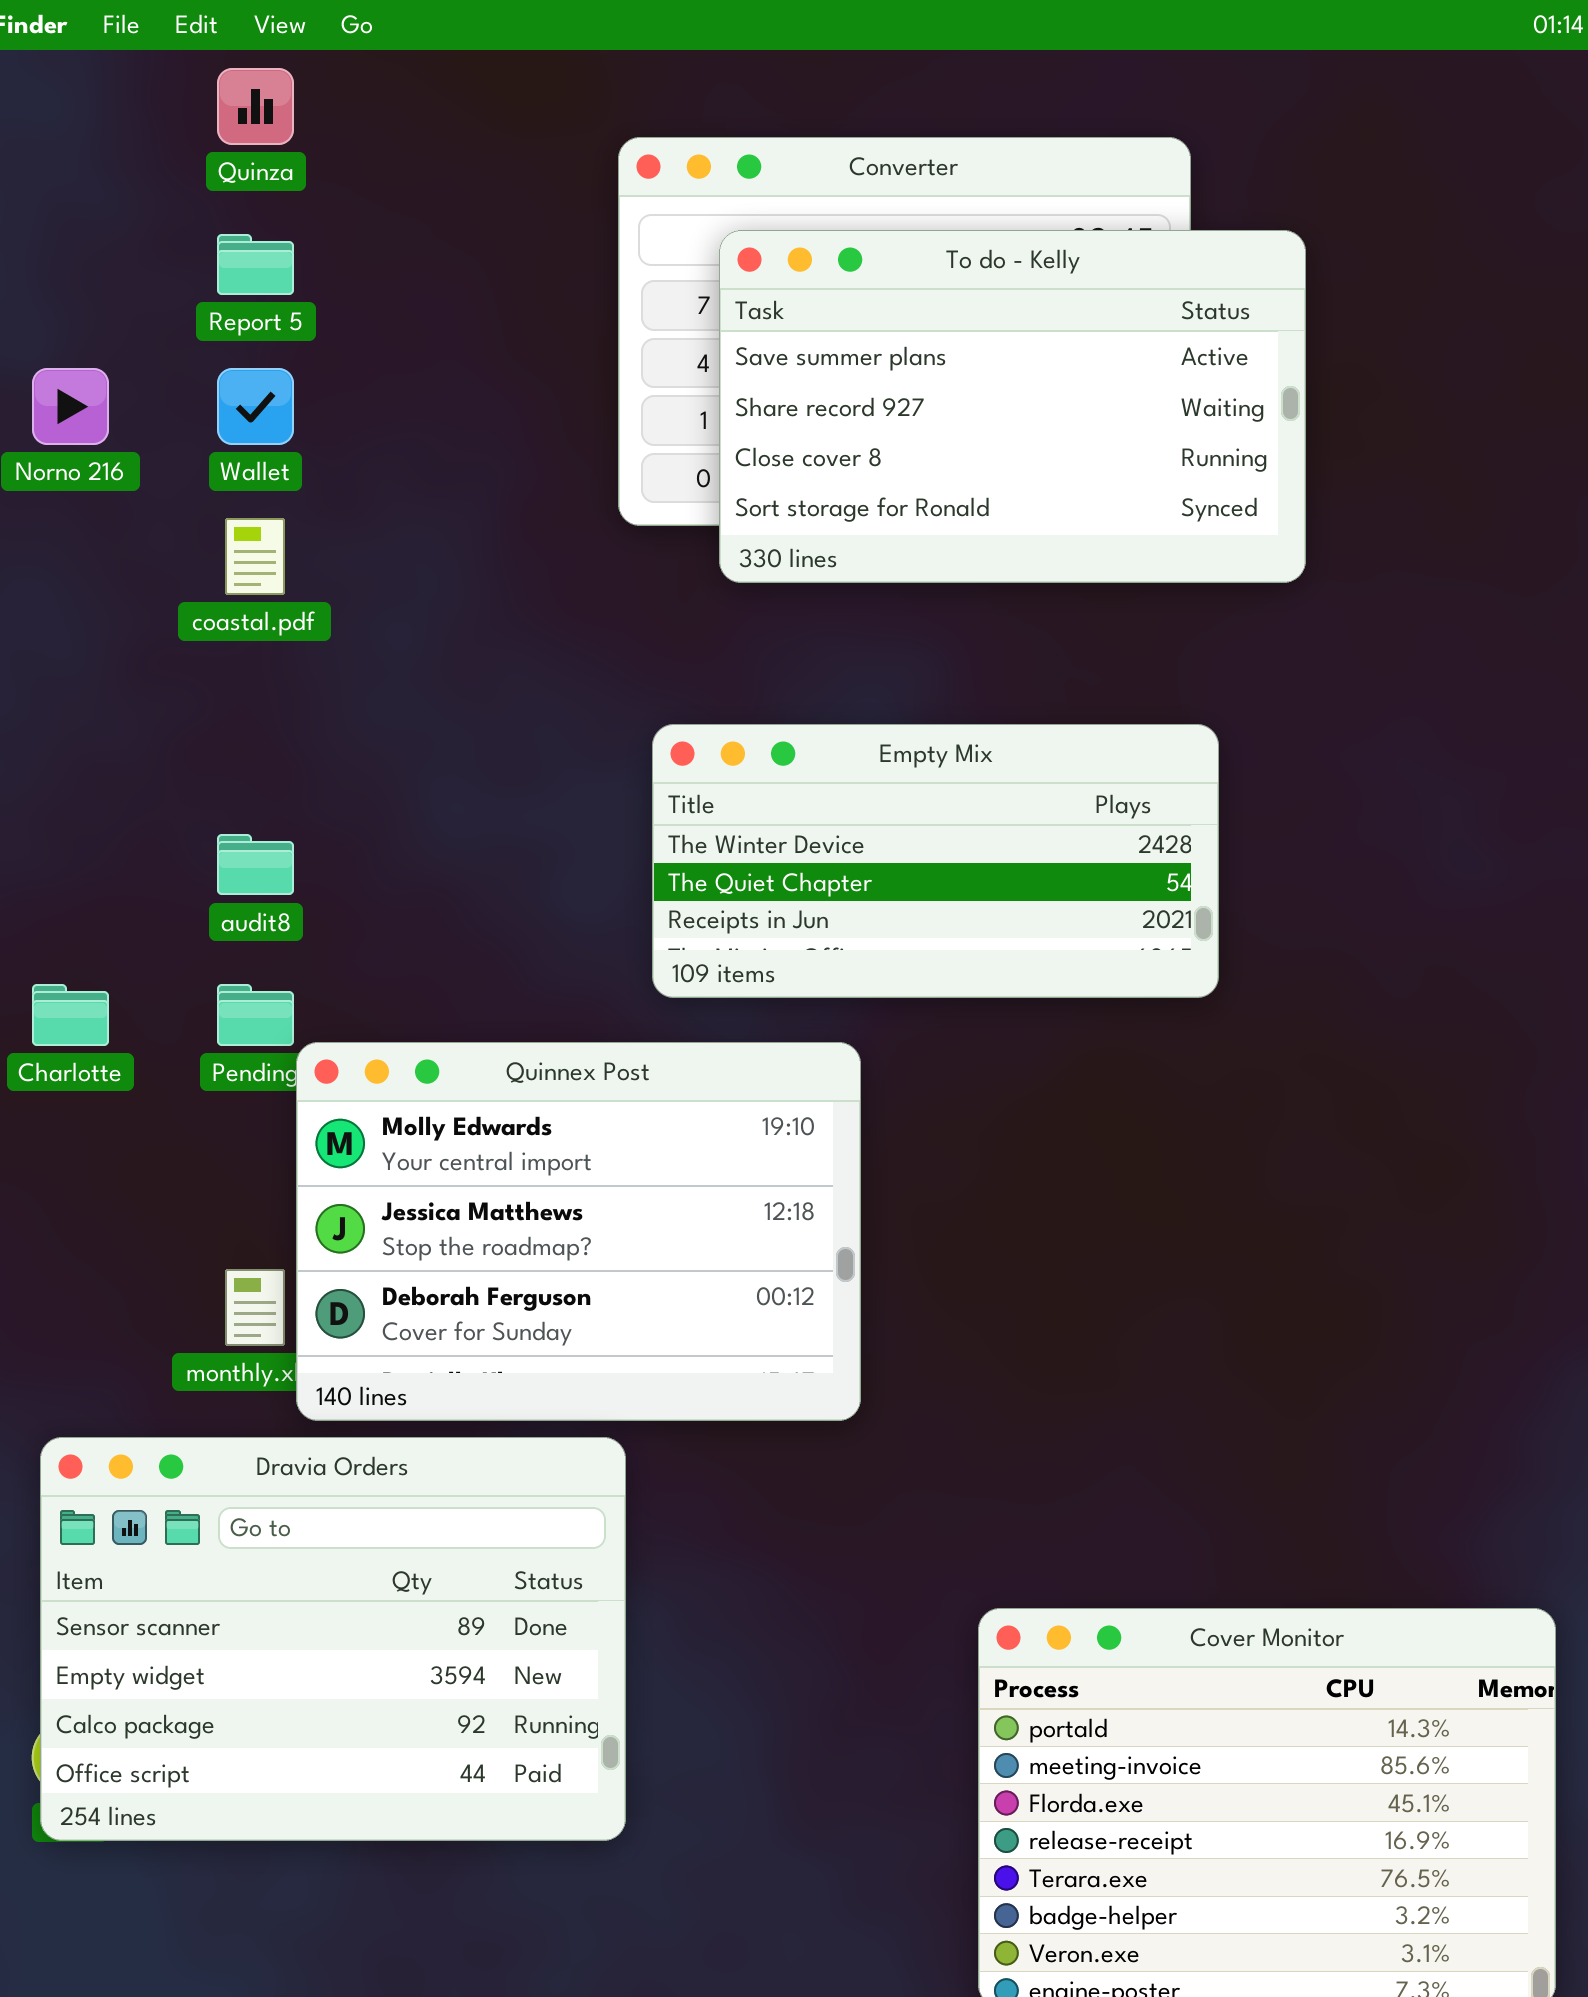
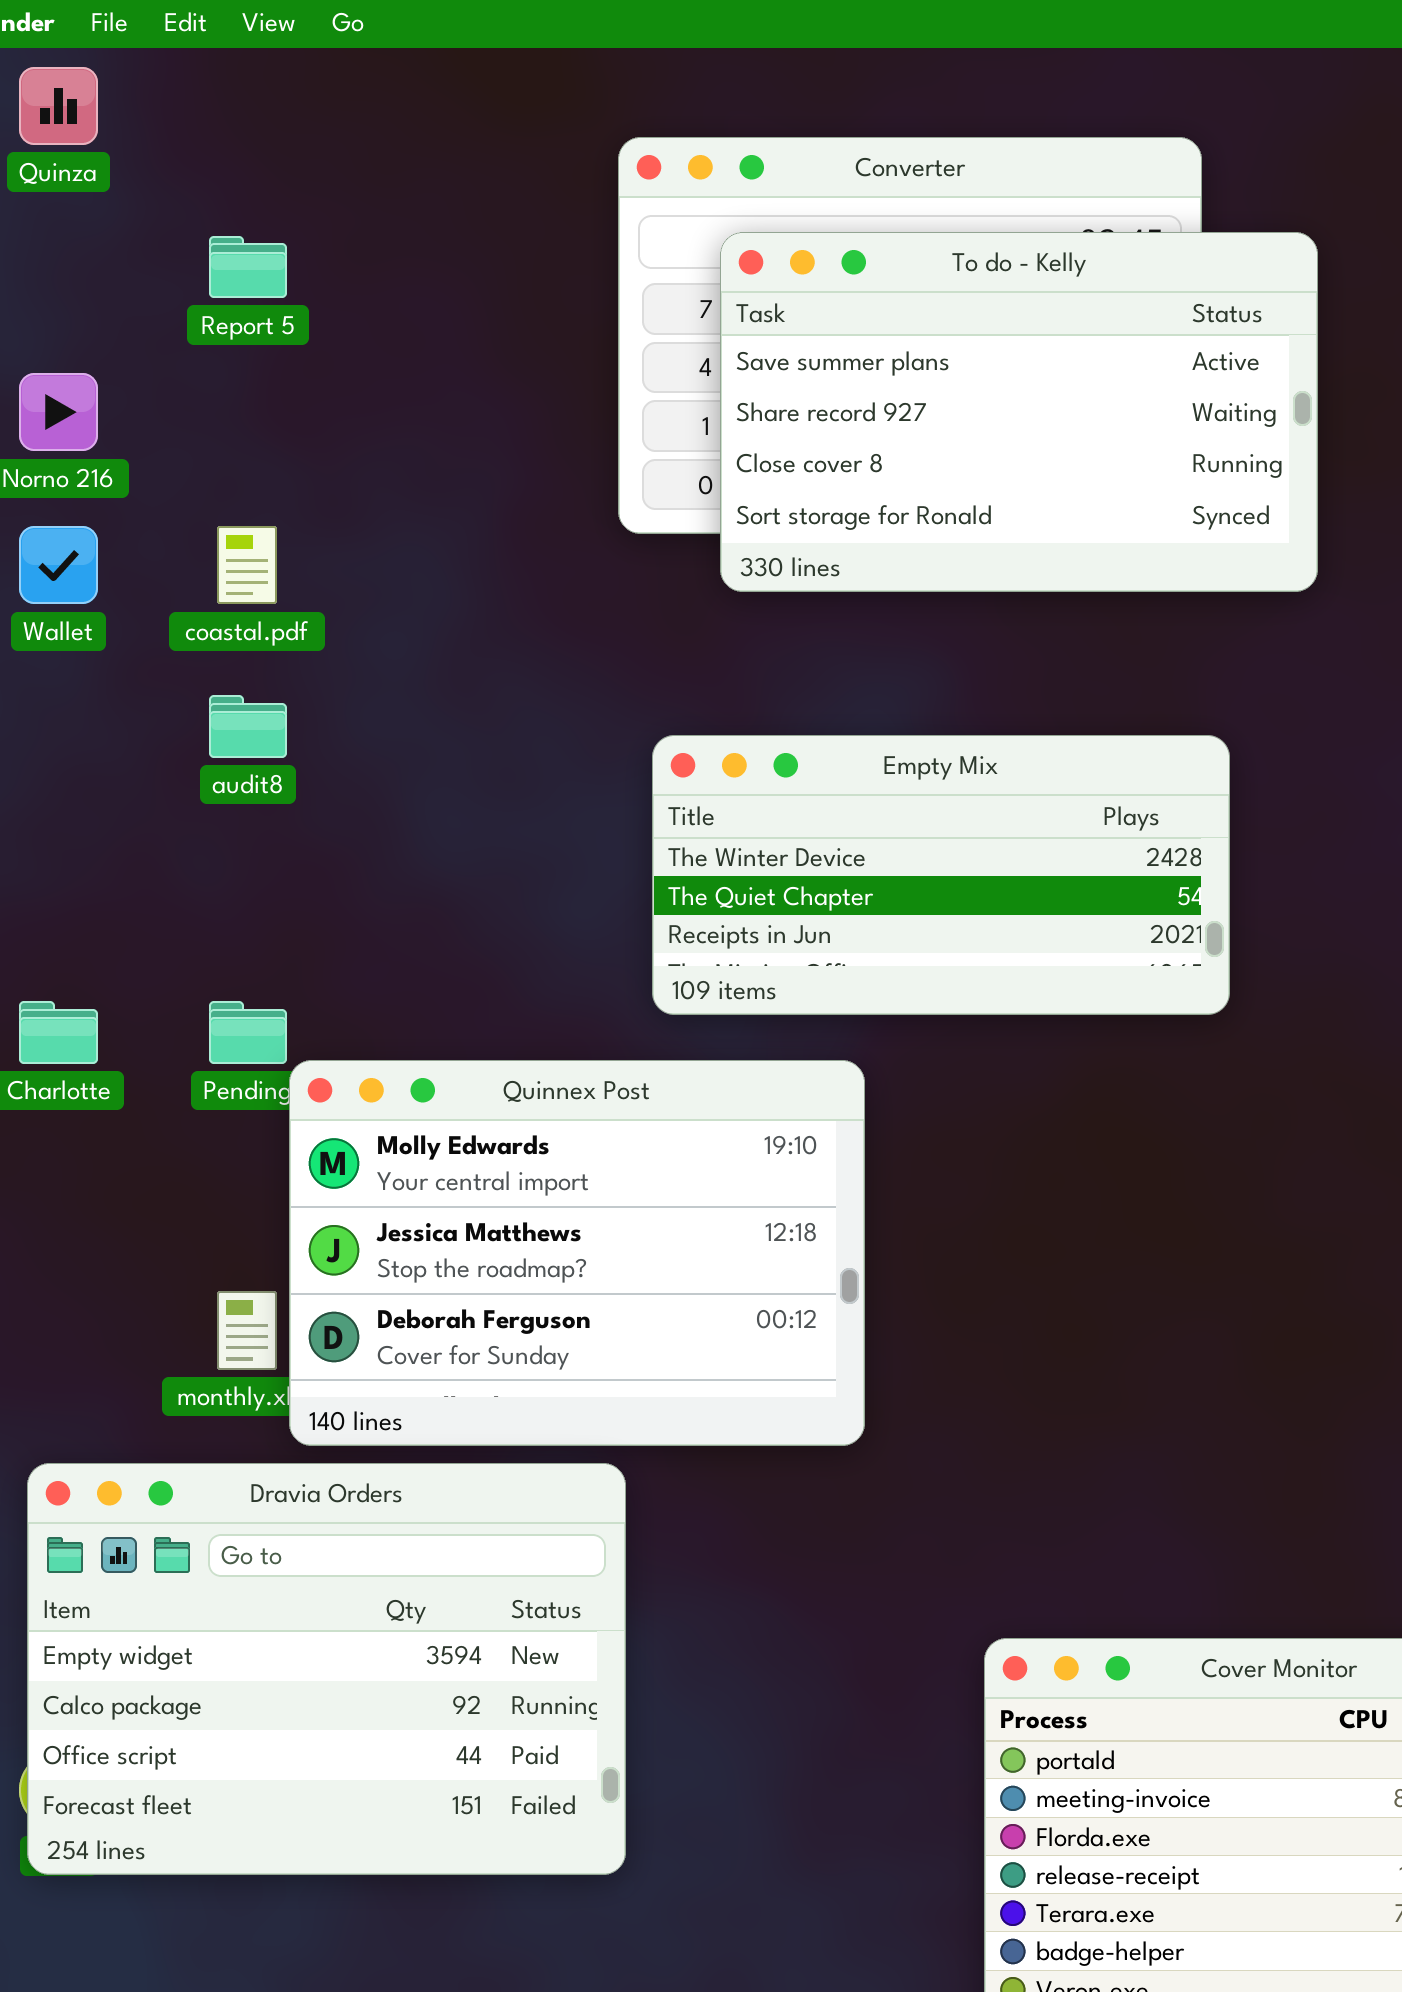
Quinza: [217,68,294,145] -> [19,67,98,145], moved
Wallet: [217,368,294,445] -> [19,526,98,604], moved
audit8: [217,834,294,895] -> [209,695,287,758], moved
Dravia Orders: [40,1437,626,1841] -> [27,1463,626,1875], scrolled down 1 row

